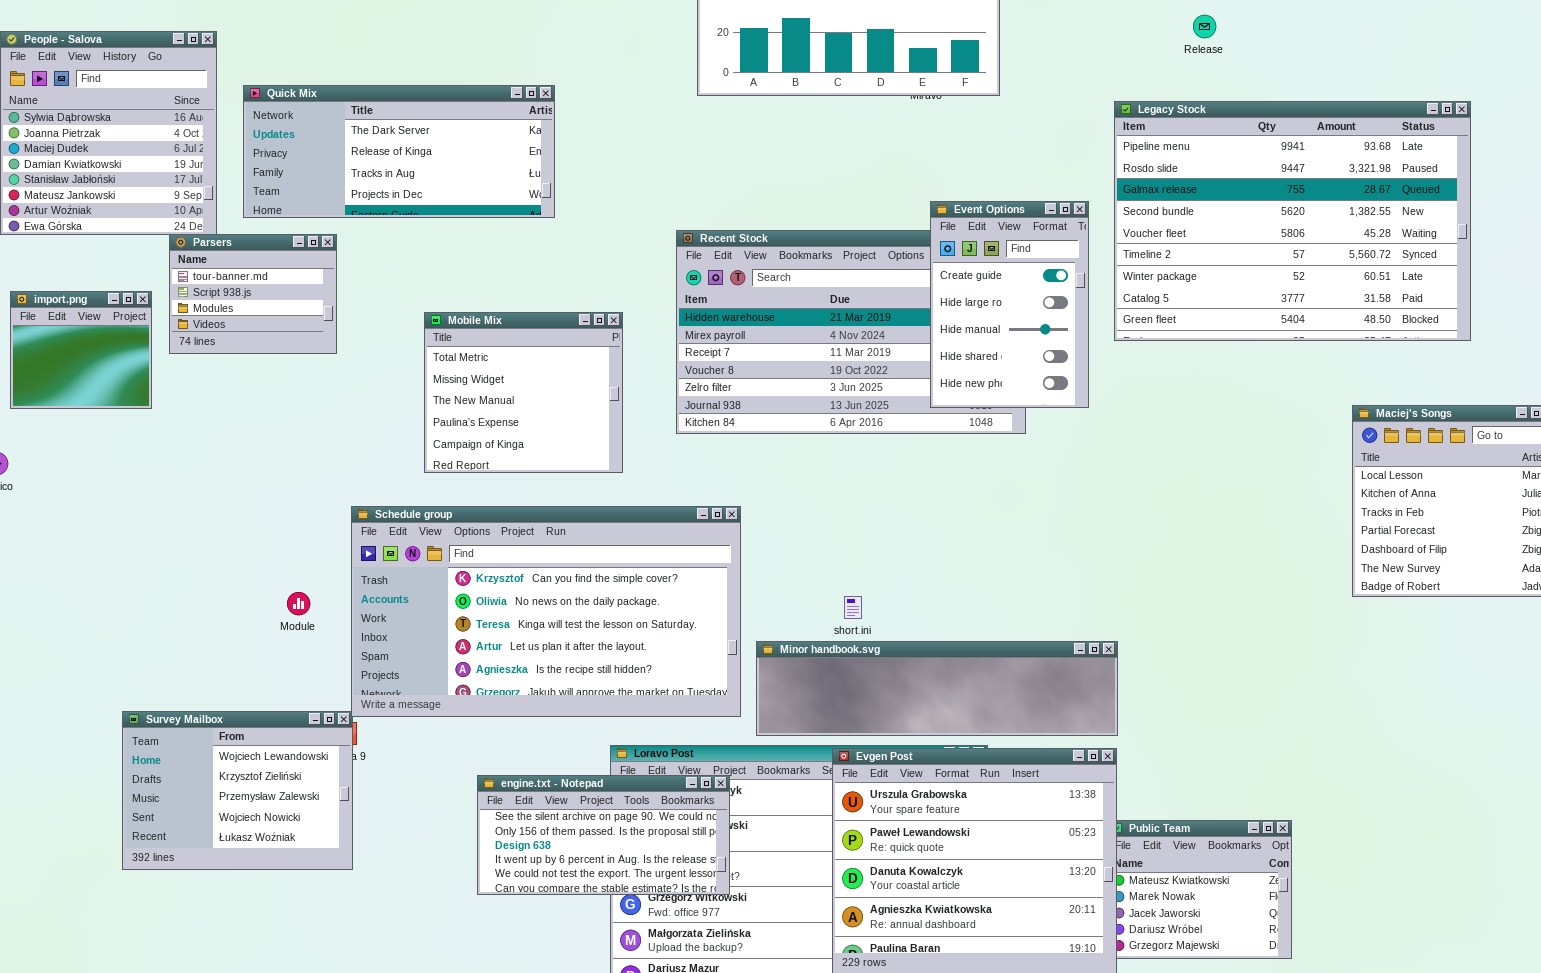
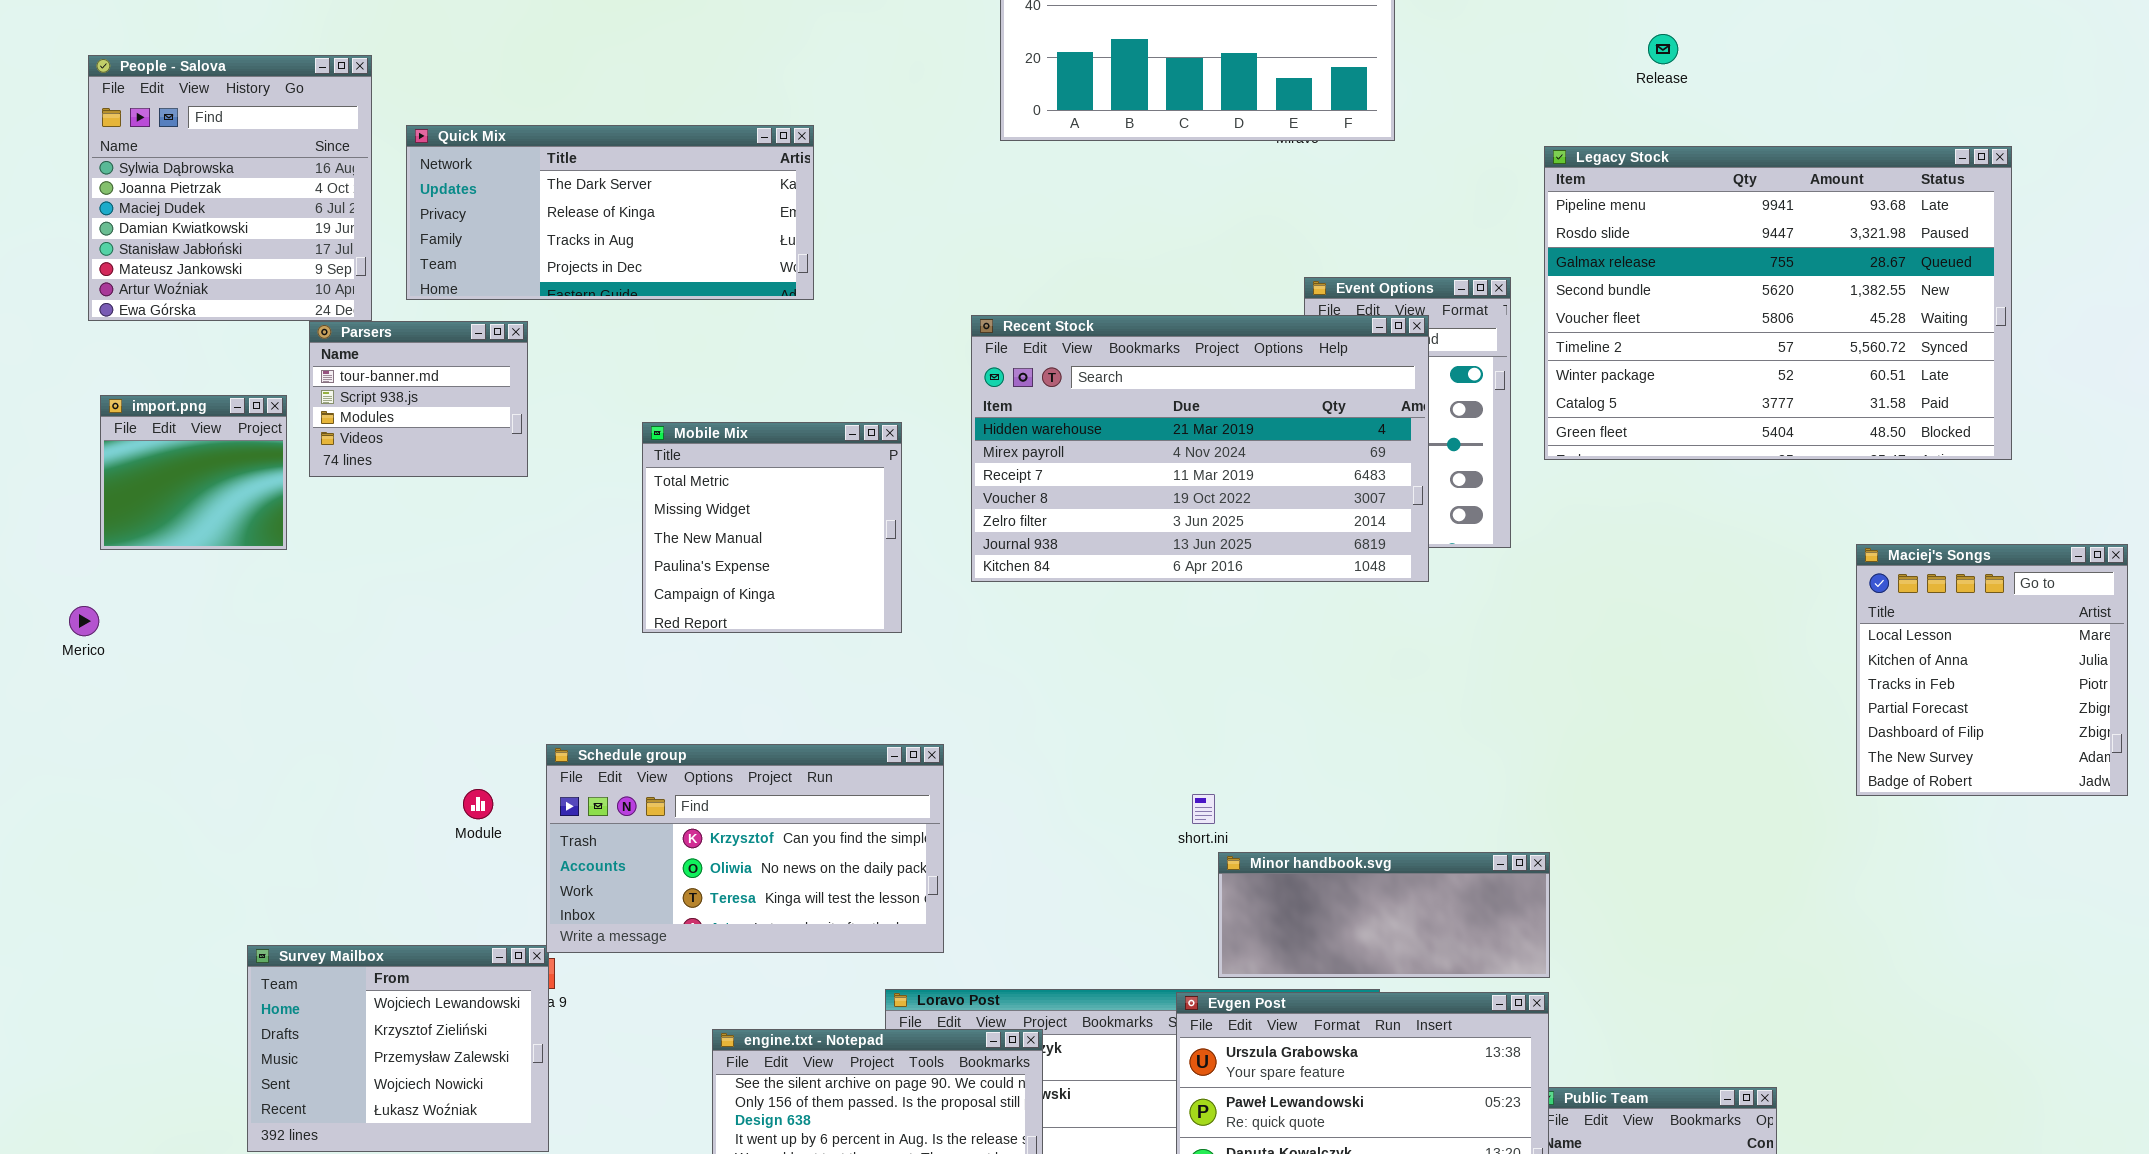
Recent Stock: [676,230,1026,434] -> [971,315,1429,582], raised
Schedule group: [351,506,741,717] -> [546,744,944,953], resized
Minor handbook.svg: [756,641,1118,736] -> [1218,852,1550,978], resized

